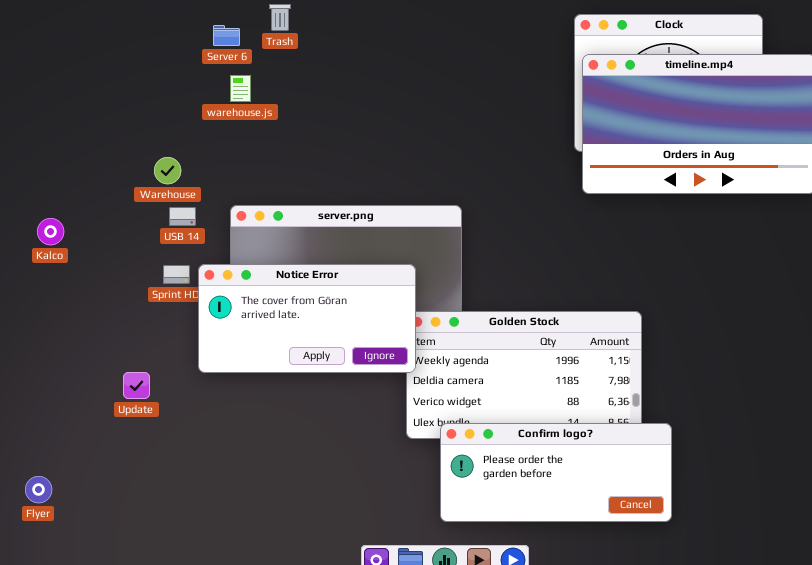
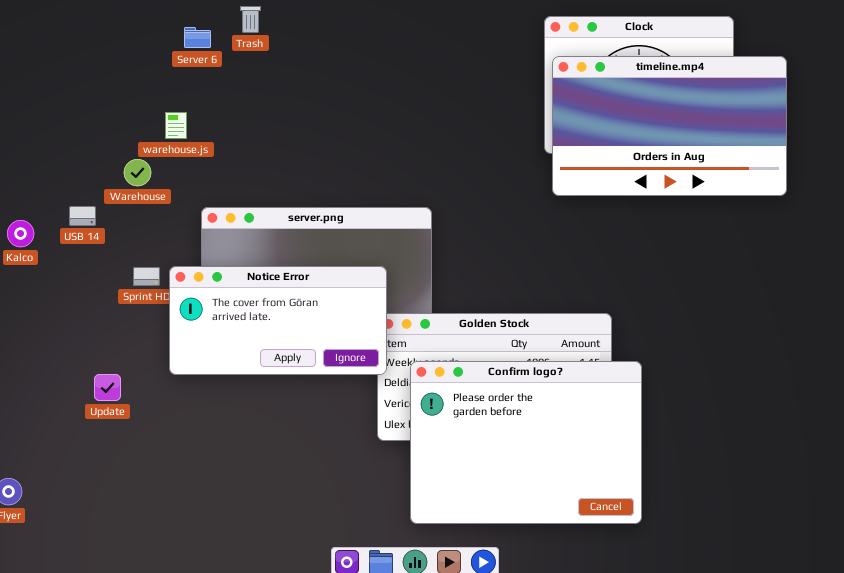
warehouse.js: [230,75,251,102] -> [165,112,187,139], moved
USB 14: [169,207,196,226] -> [69,206,96,226], moved
Confirm logo?: [440,423,672,522] -> [410,361,642,524], resized

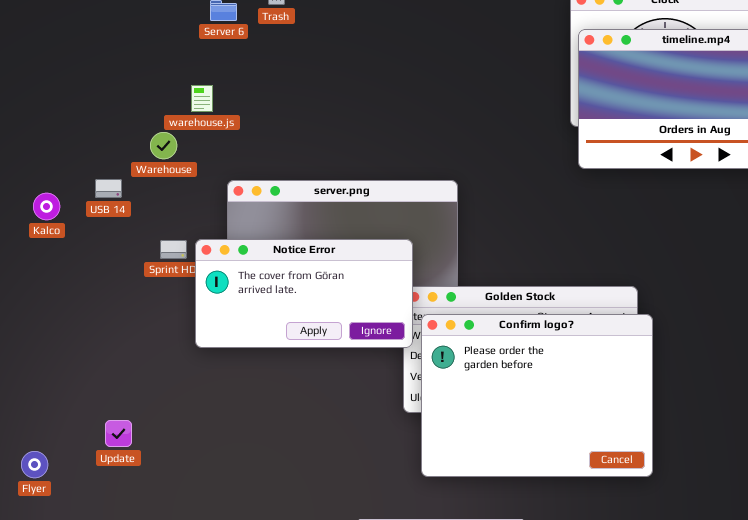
Confirm logo?: [410,361,642,524] -> [421,314,653,477], moved
Update: [94,374,121,401] -> [105,420,132,447], moved

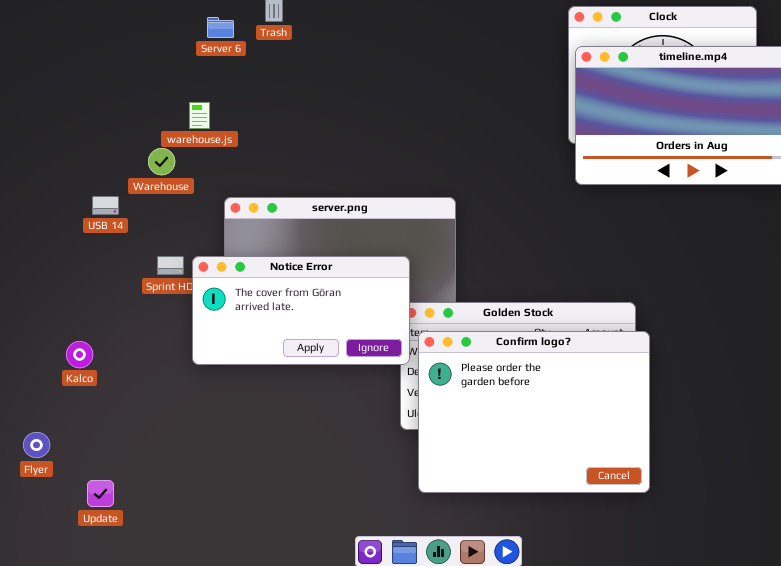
Kalco: [33,193,60,220] -> [66,341,93,368], moved
Update: [105,420,132,447] -> [87,480,114,507], moved
Flyer: [21,451,48,478] -> [23,432,50,458], moved

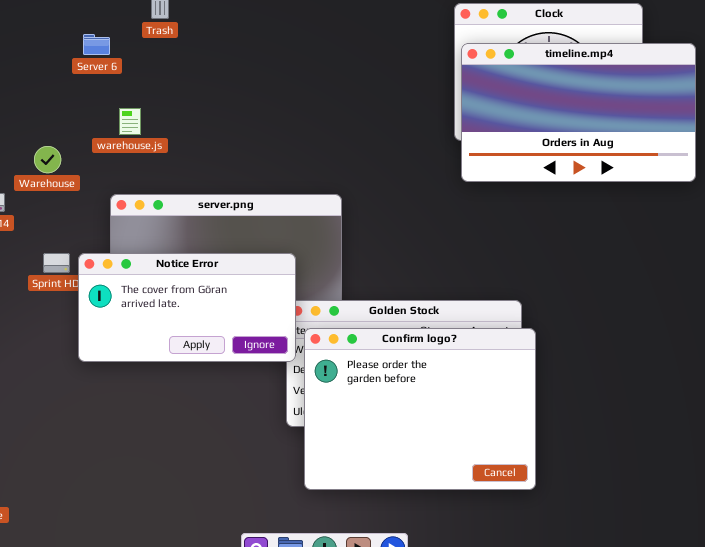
Server 6: [207,17,234,38] -> [83,34,110,55], moved
warehouse.js: [189,102,210,129] -> [119,108,141,135], moved

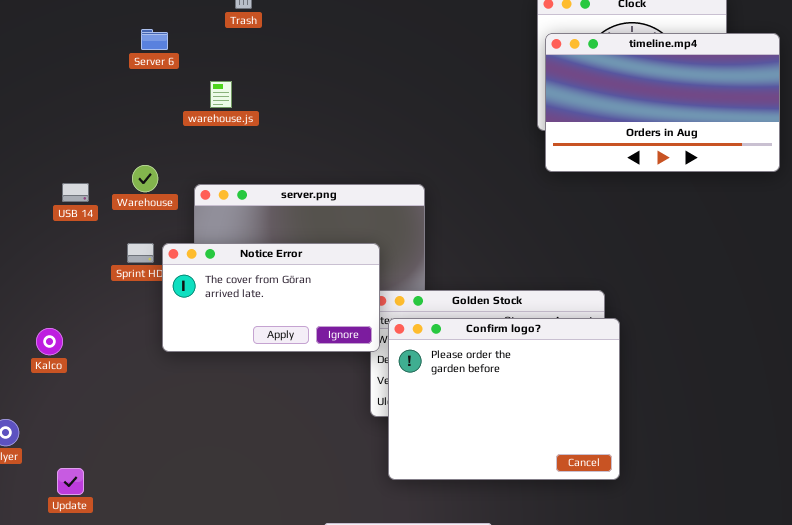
Server 6: [83,34,110,55] -> [141,29,168,50], moved
warehouse.js: [119,108,141,135] -> [210,81,232,108], moved
Warehouse: [34,146,61,173] -> [132,165,158,192], moved

